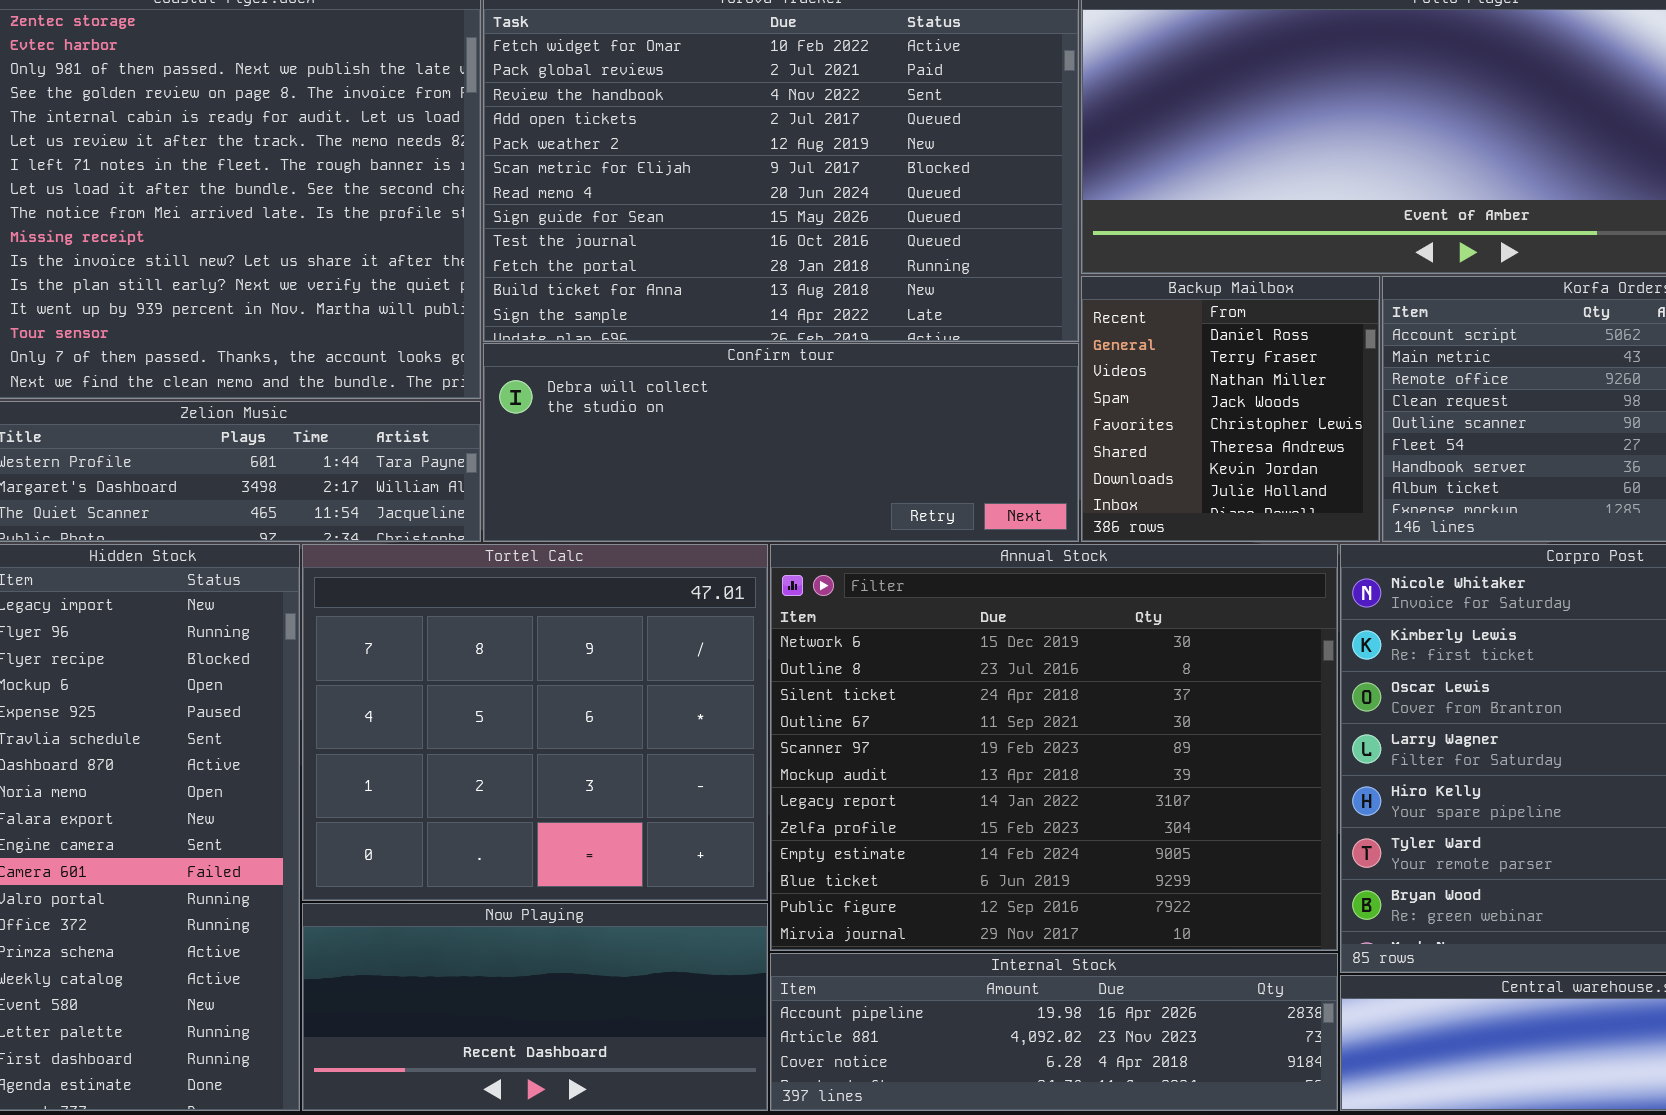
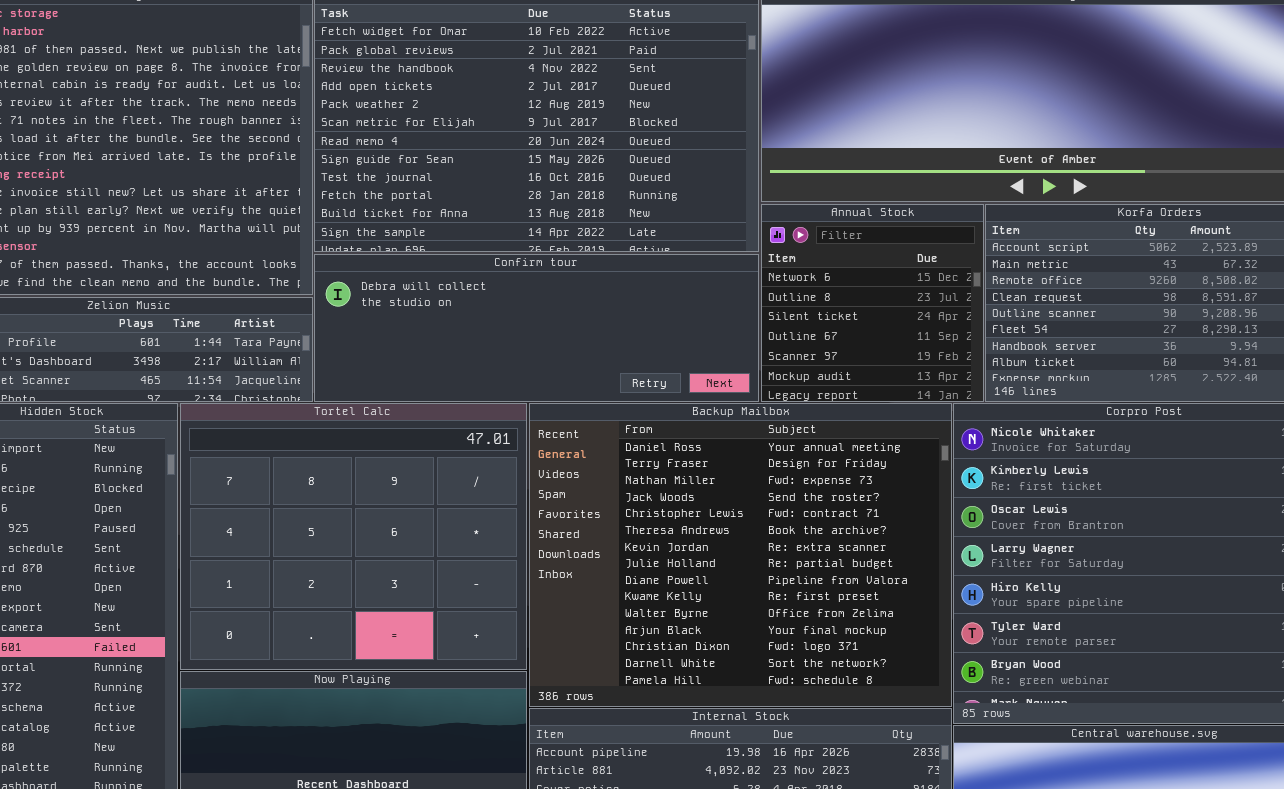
Backup Mailbox: [1081,276,1380,542] -> [529,403,952,707], moved, resized
Annual Stock: [770,544,1338,951] -> [761,204,984,402], moved, resized

